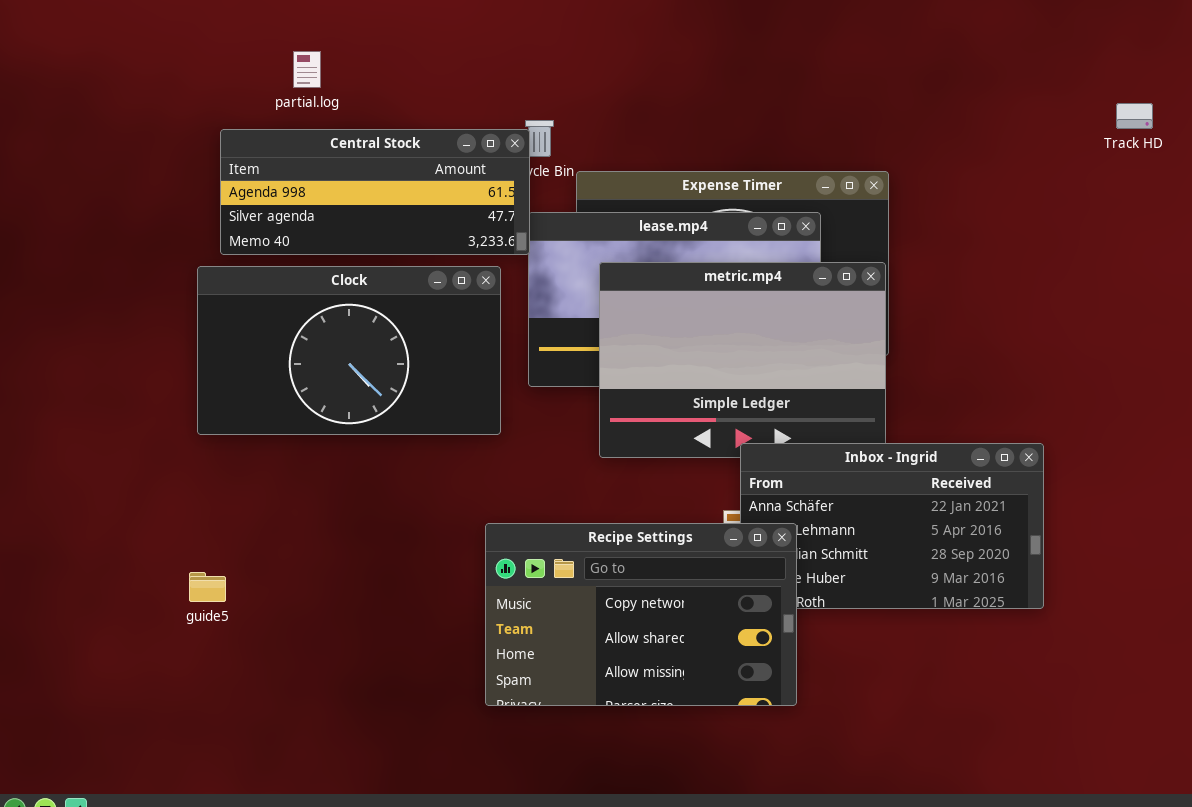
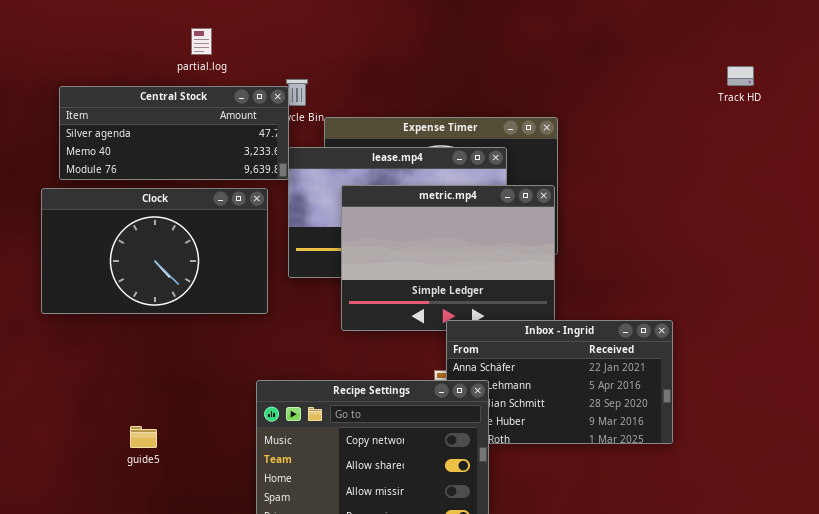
partial.log: [293,51,321,88] -> [191,28,212,55], moved
Central Stock: [220,129,530,255] -> [59,86,289,180], scrolled down 1 row
guide5: [189,572,226,602] -> [130,426,157,448], moved

